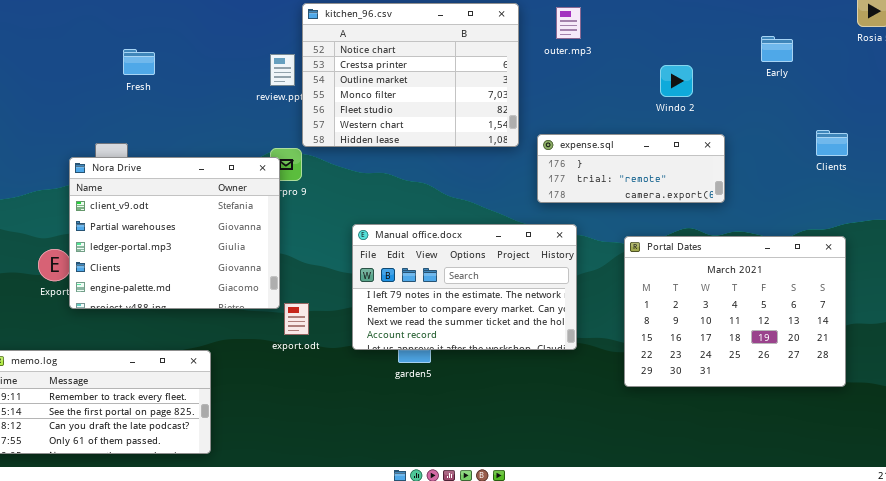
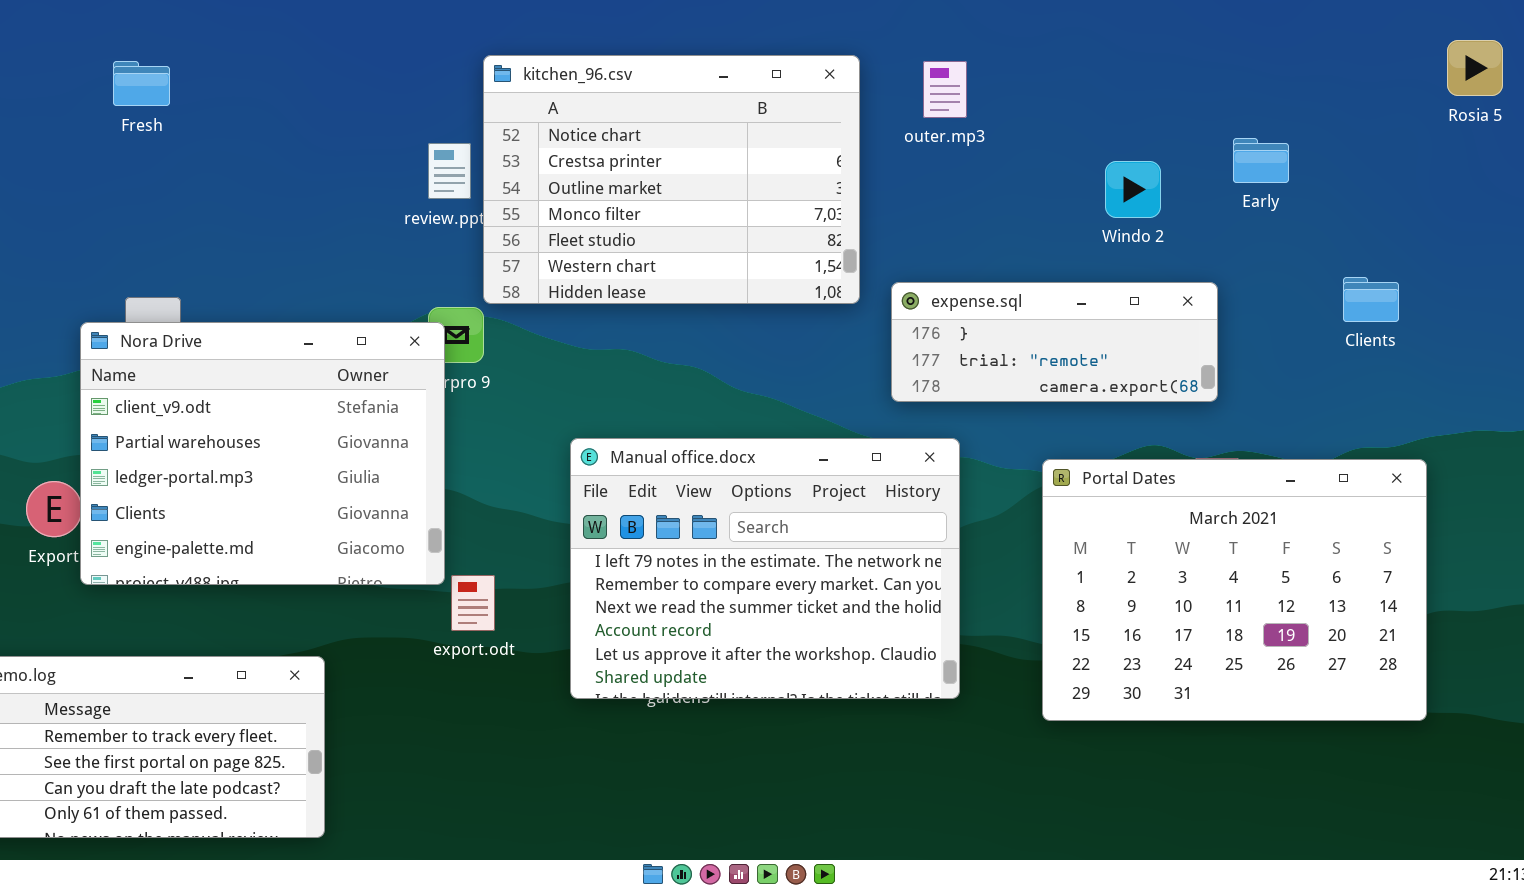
Early: [761,36,793,62] -> [1233,138,1289,183], moved
Fresh: [123,49,155,75] -> [113,61,170,106], moved
Clients: [816,130,848,156] -> [1343,277,1399,322], moved
Manual office.docx: [352,224,577,350] -> [570,438,960,699], resized

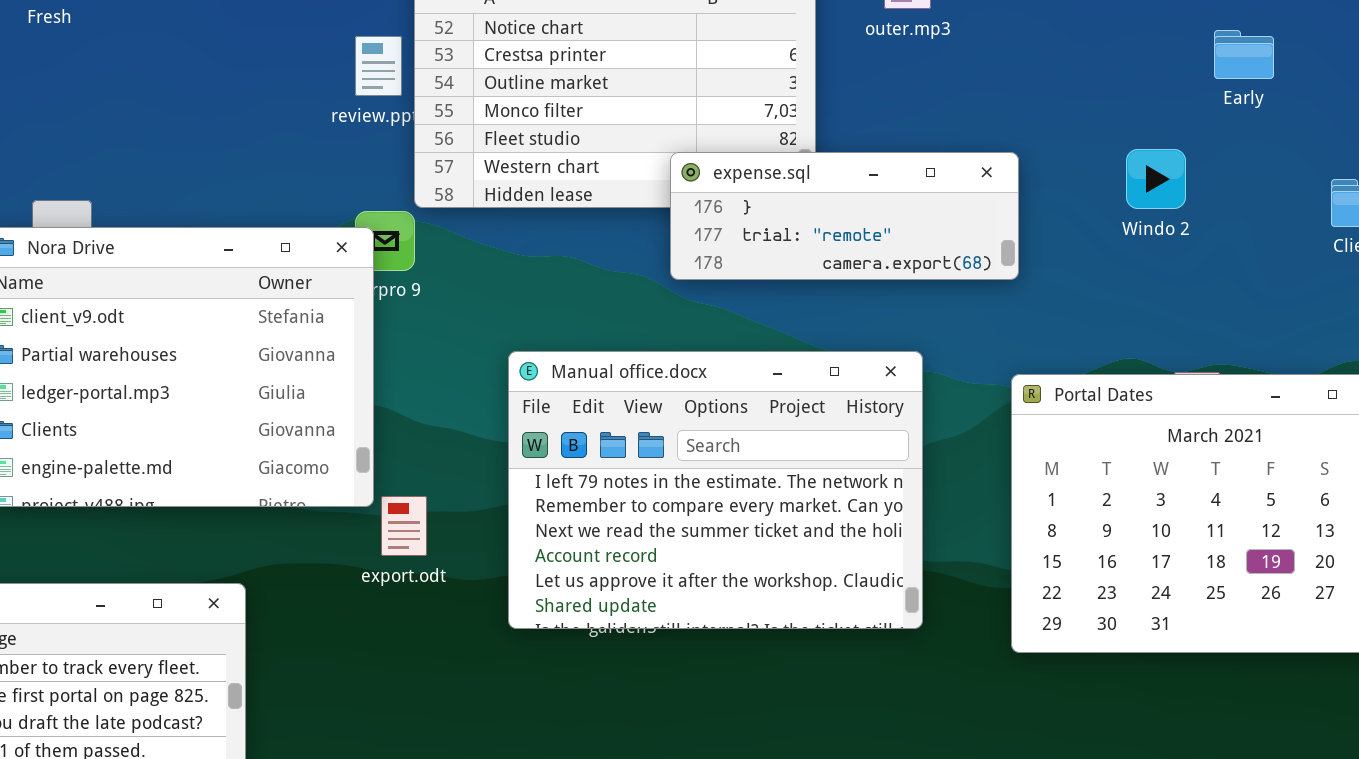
Windo 2: [1105,161,1161,218] -> [1126,149,1186,209], moved
expense.sql: [891,282,1218,402] -> [670,152,1019,280], moved

